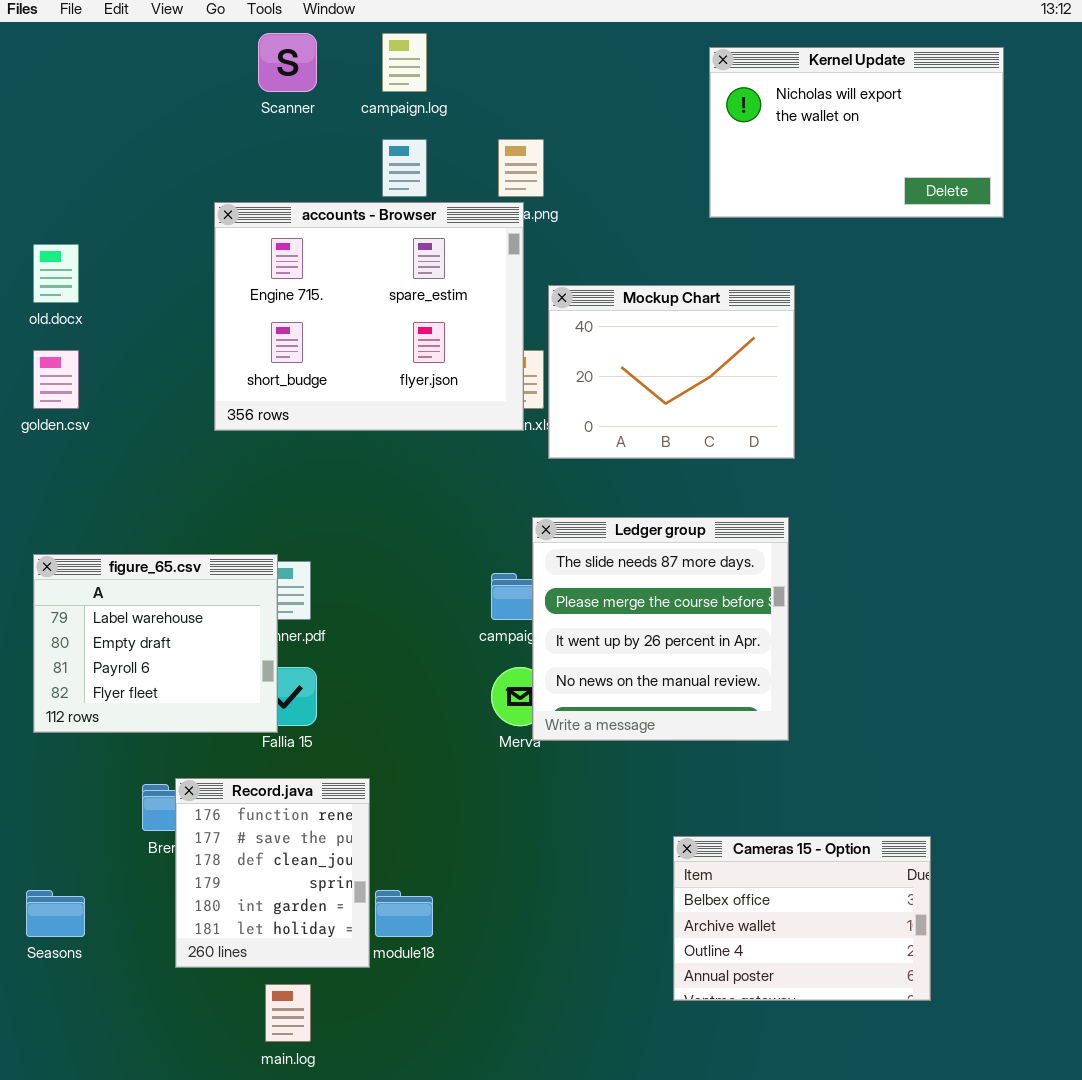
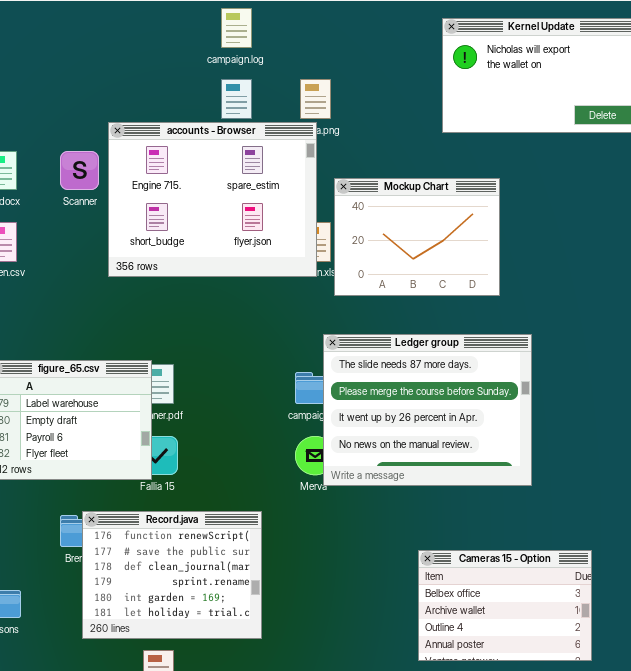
Scanner: [258,33,317,92] -> [60,151,99,190], moved
Ledger group: [532,517,789,741] -> [323,334,532,486], resized
Record.java: [175,778,370,968] -> [82,511,262,639], resized

